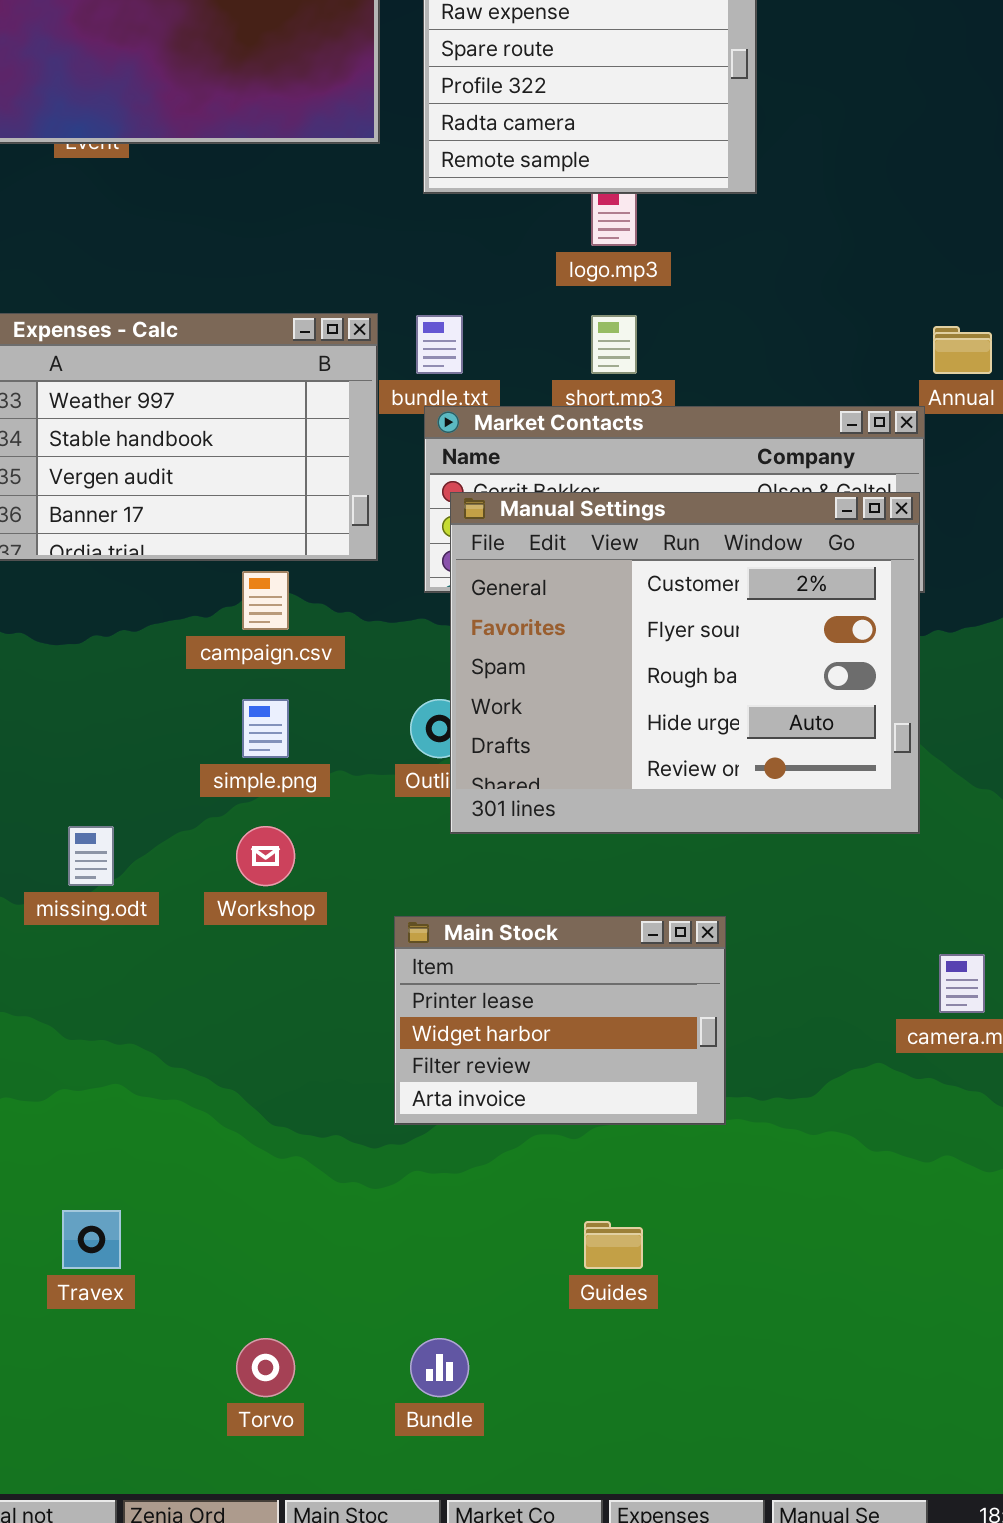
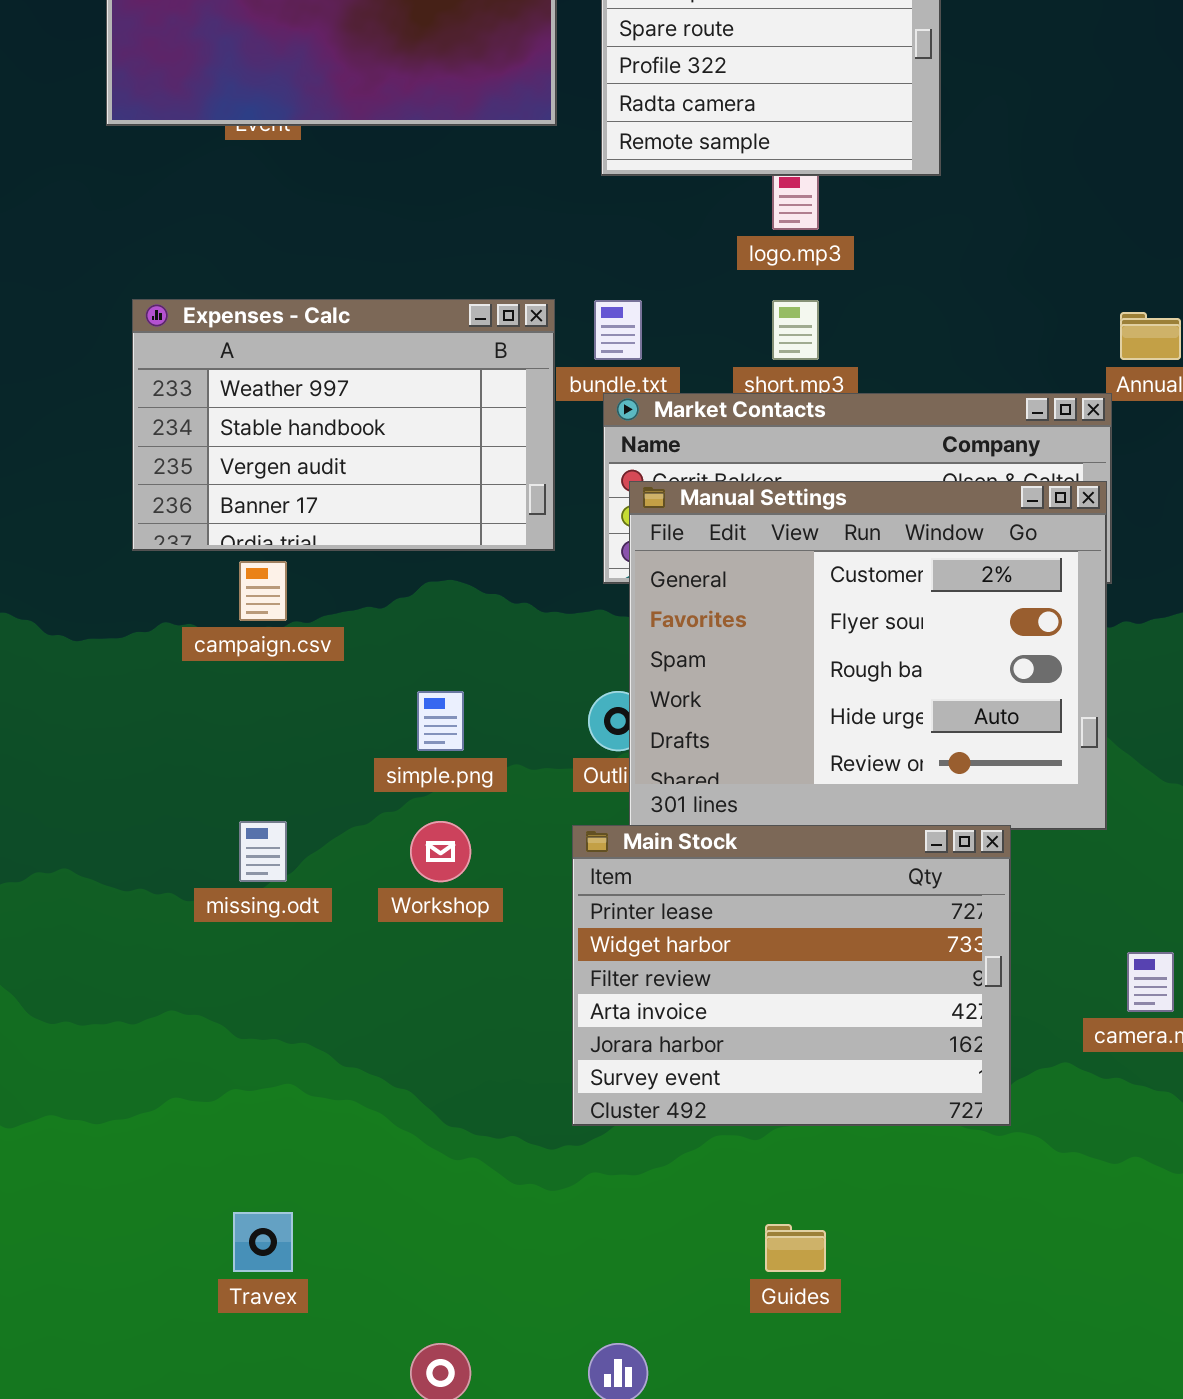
campaign.csv: [242,571,289,630] -> [239,561,287,621], moved
Main Stock: [394,916,726,1125] -> [572,825,1011,1126], resized

